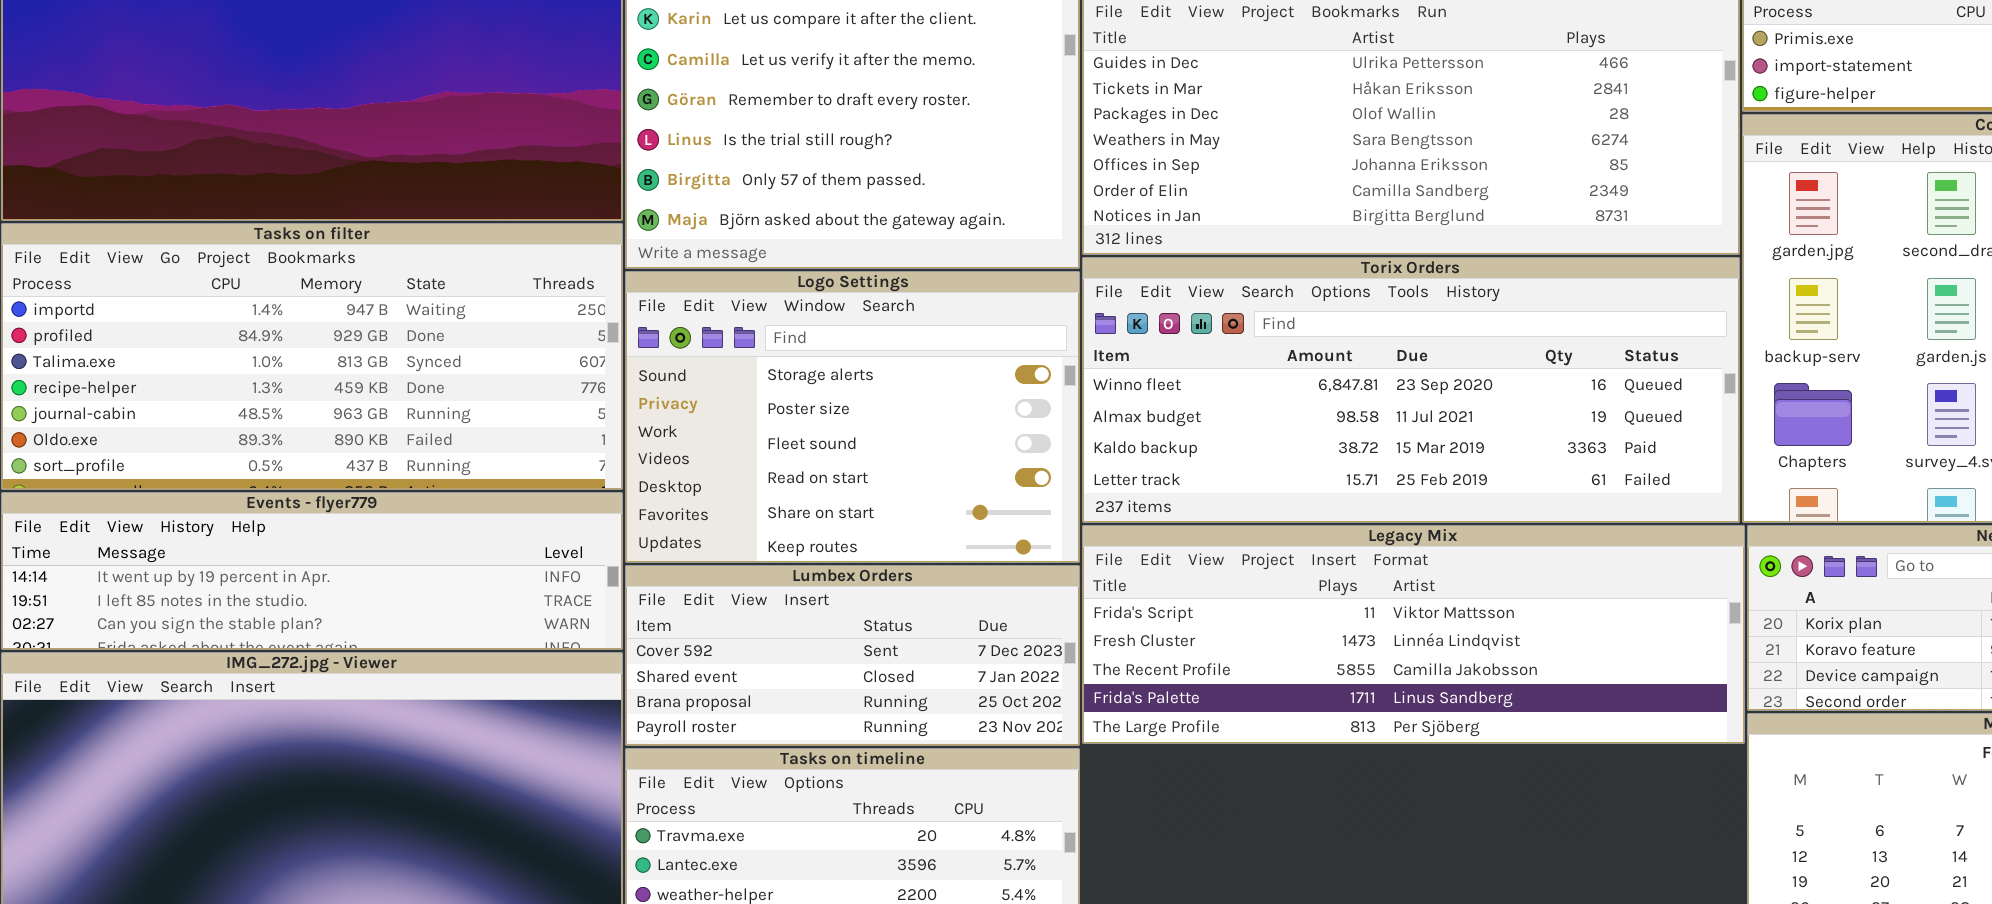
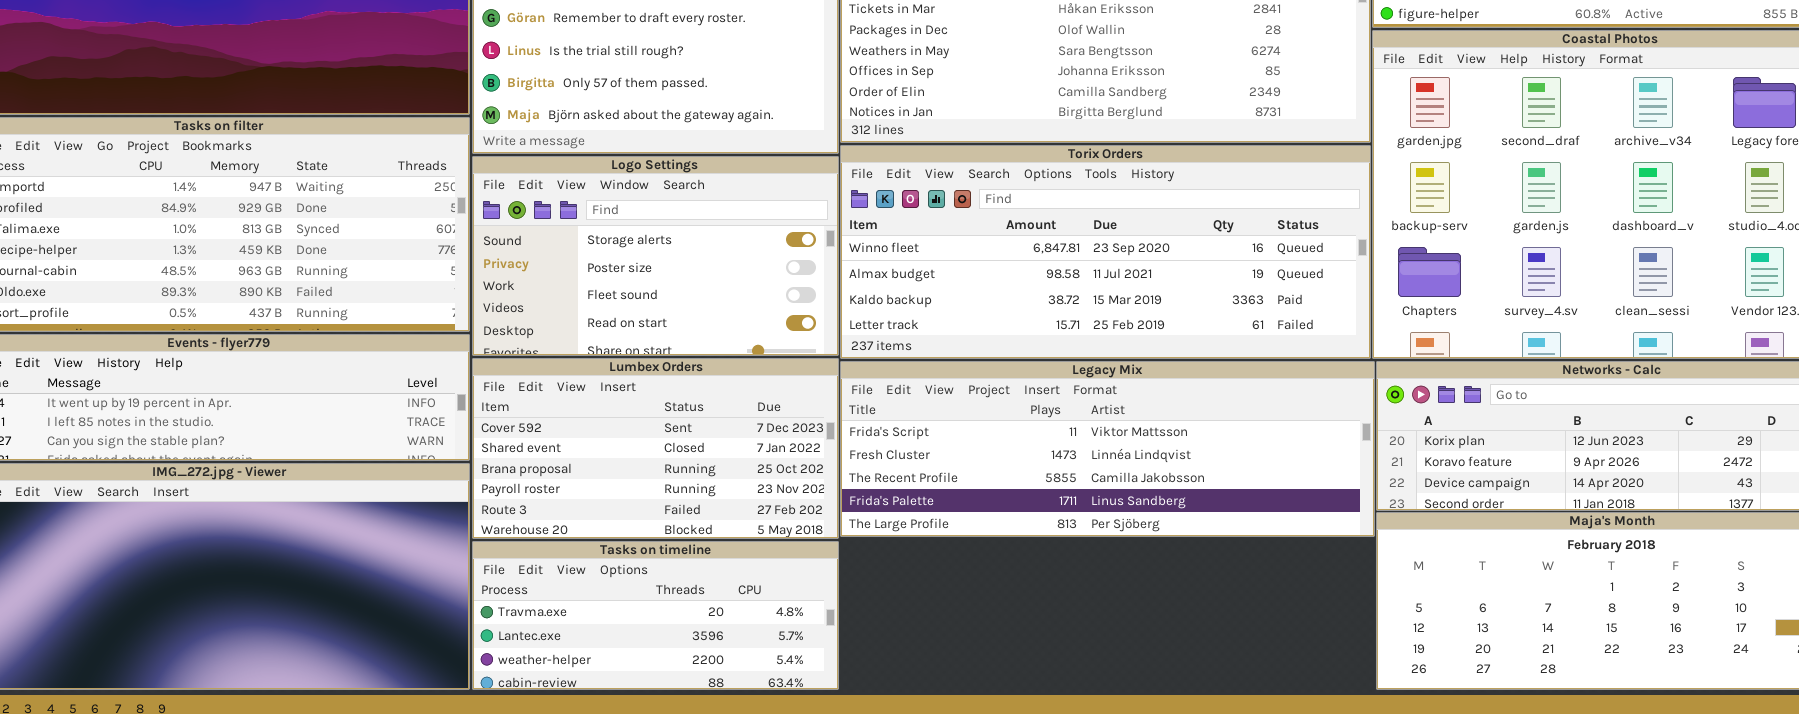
Logo Settings: [625,271,1080,563] -> [472,156,839,356], resized
Lumbex Orders: [625,565,1080,746] -> [472,358,839,539], resized

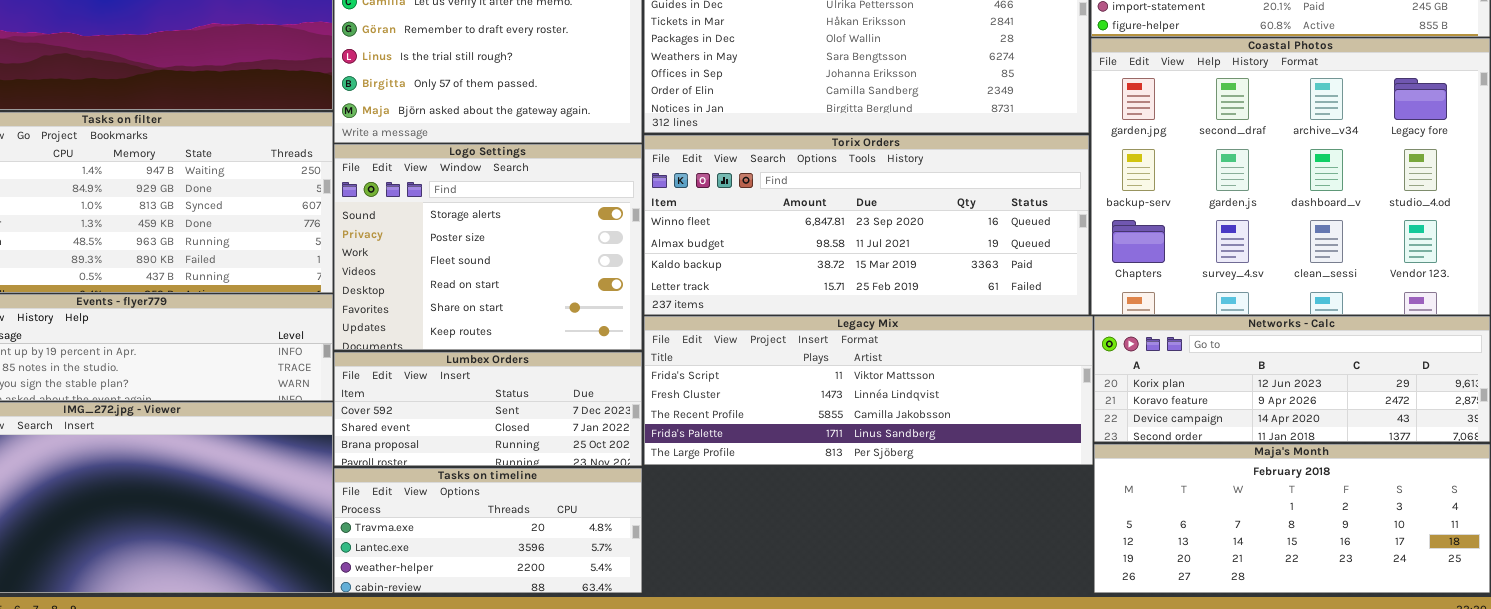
Logo Settings: [472,156,839,356] -> [334,144,642,350], resized
Lumbex Orders: [472,358,839,539] -> [334,352,642,466], resized

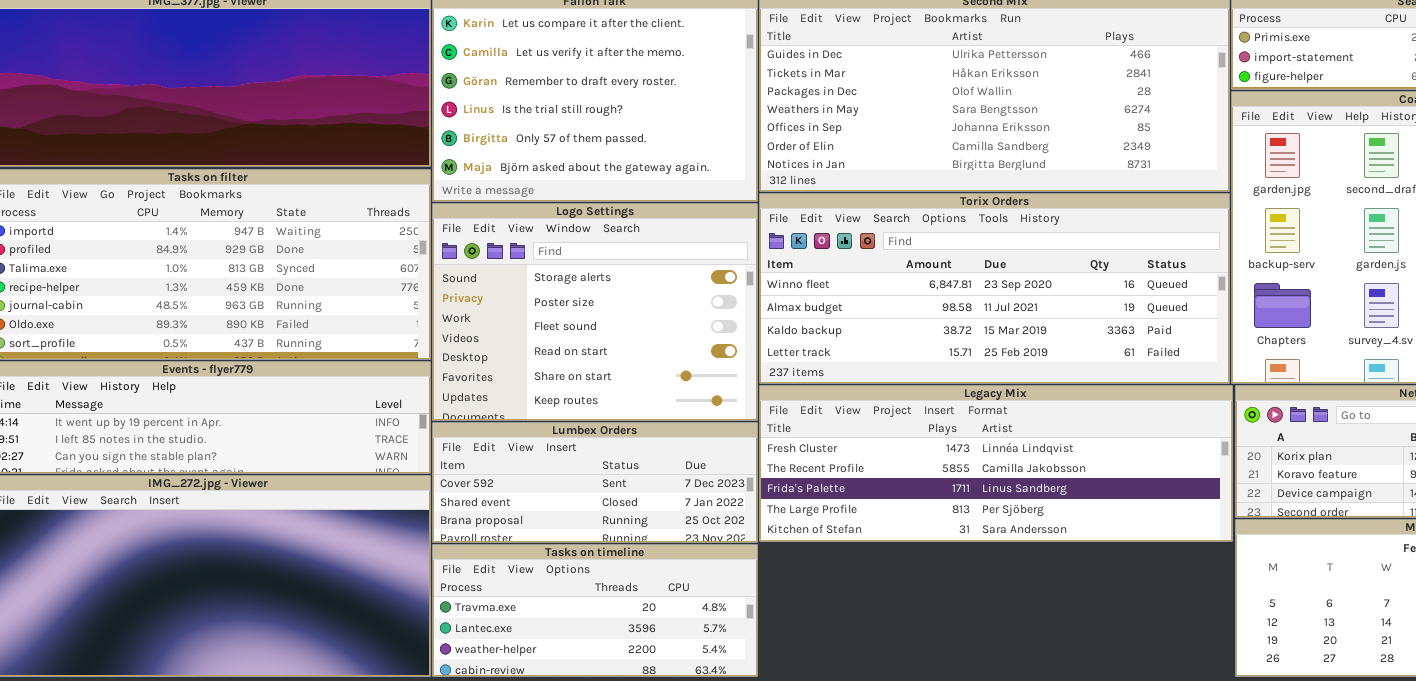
Legacy Mix: [644,316,1093,465] -> [759,385,1233,542], scrolled down 1 row

